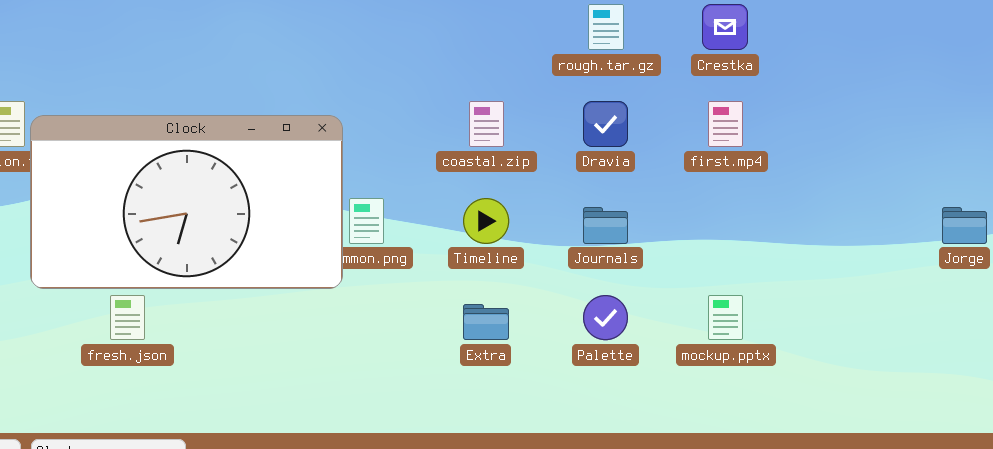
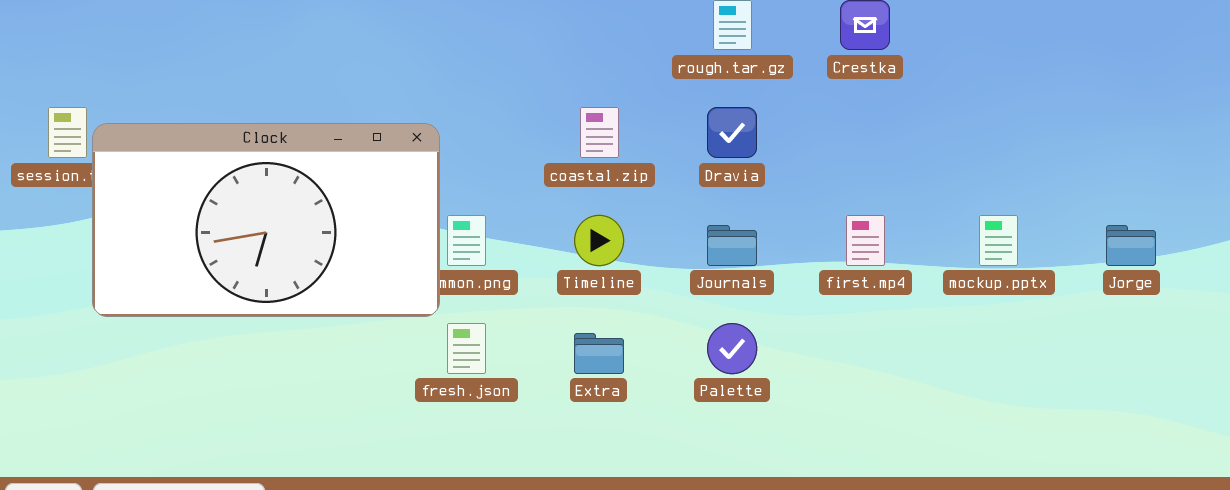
first.mp4: [708,101,743,147] -> [846,215,885,266], moved
fresh.json: [110,295,145,340] -> [447,323,486,374], moved
mockup.pptx: [708,295,743,340] -> [979,215,1018,266], moved

